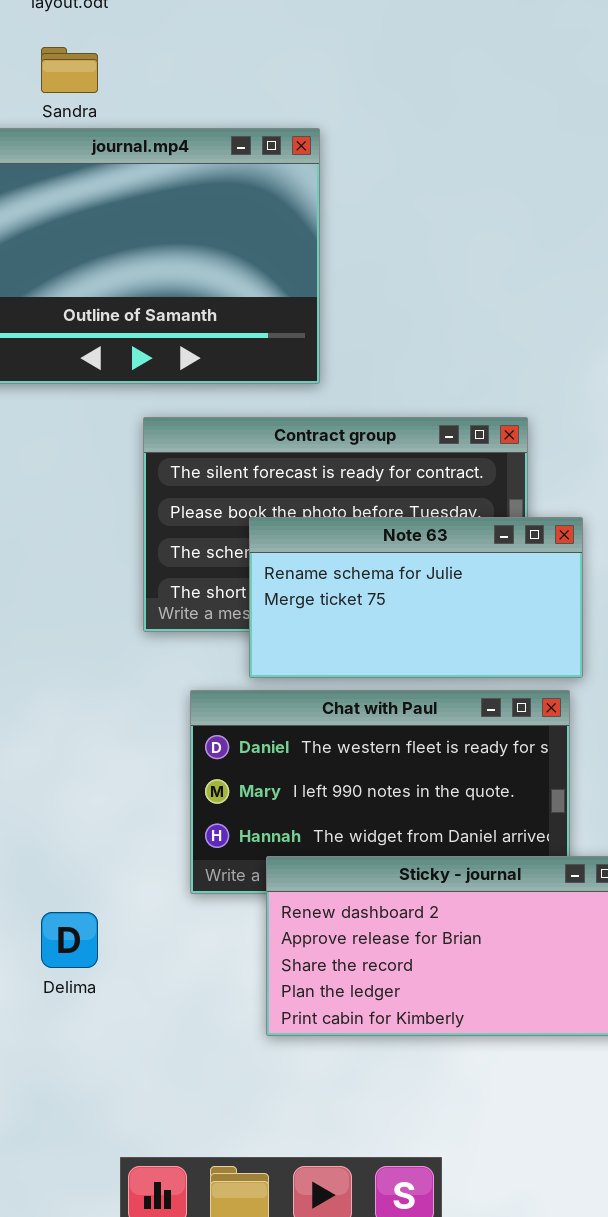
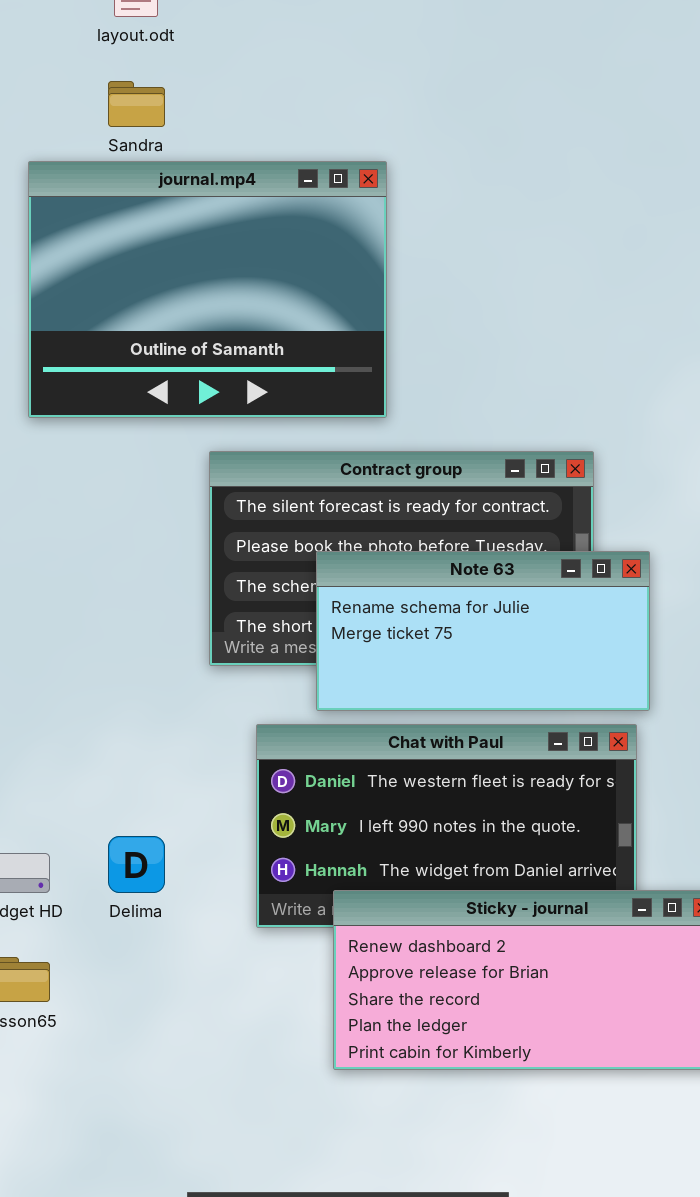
Delima: [41,912,98,968] -> [108,836,165,893], moved

